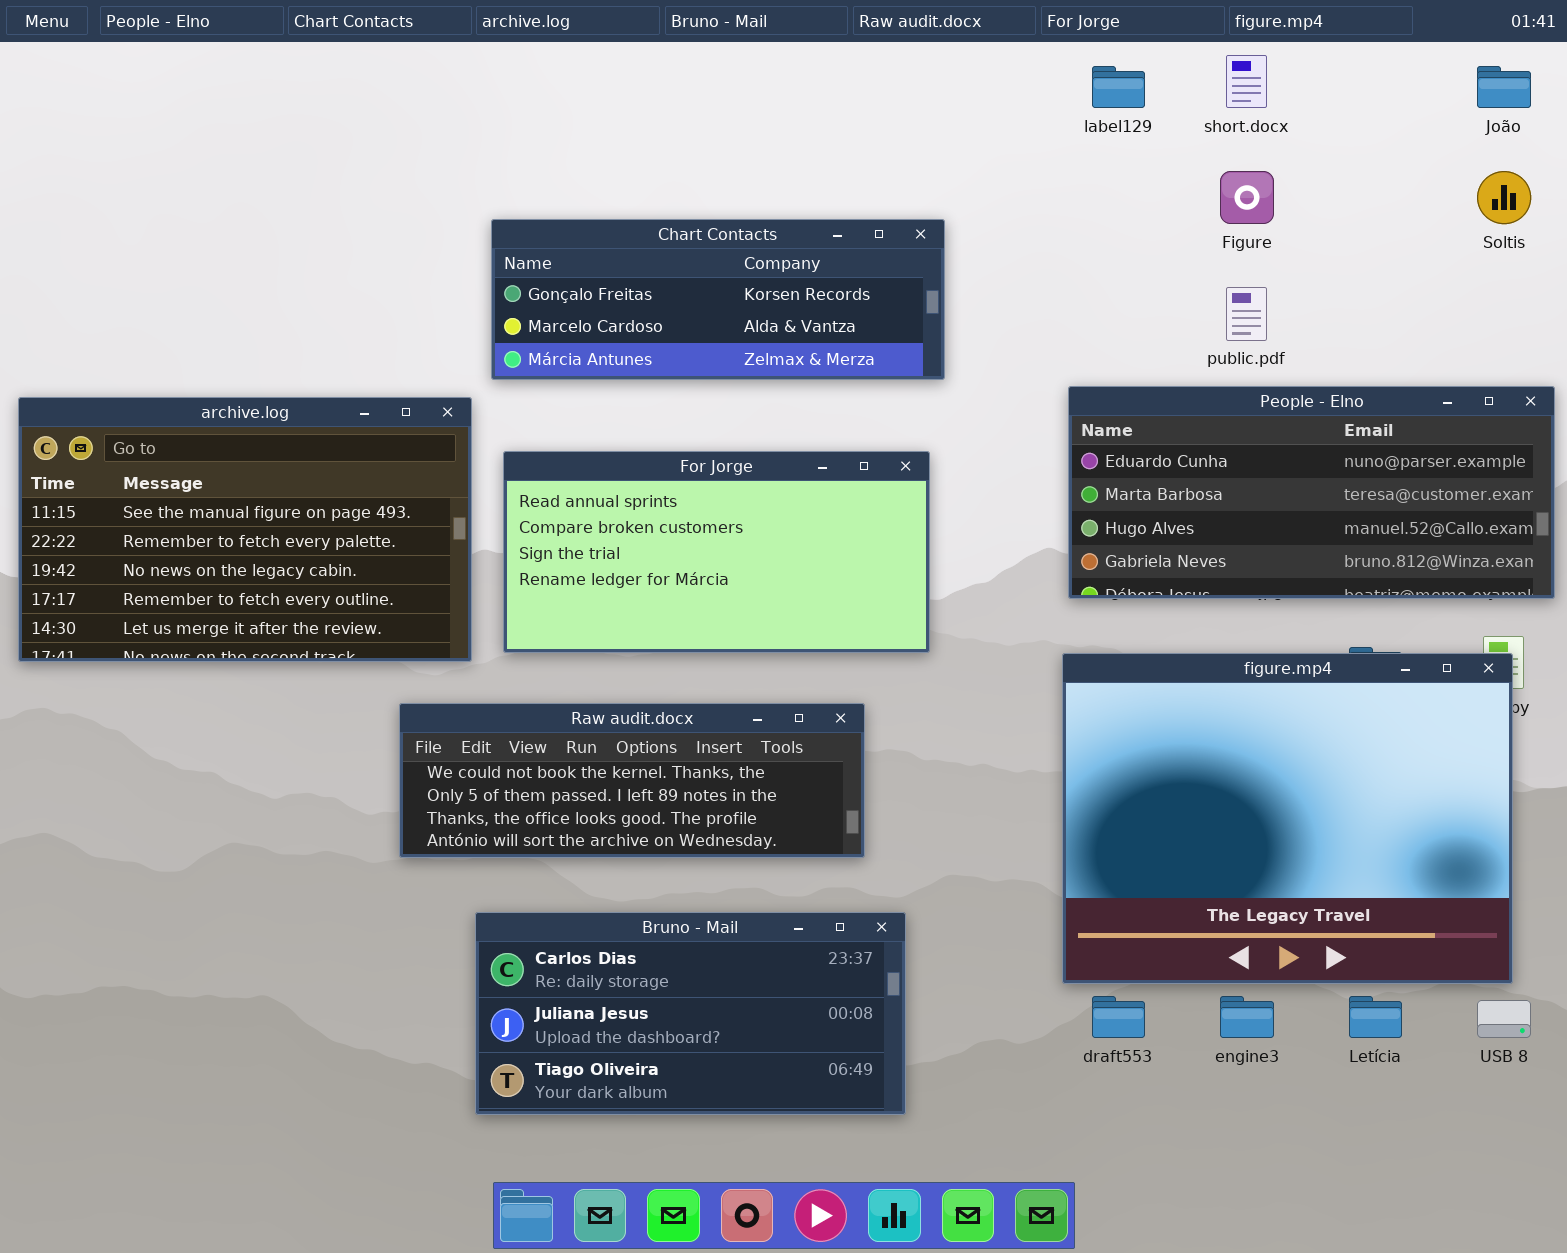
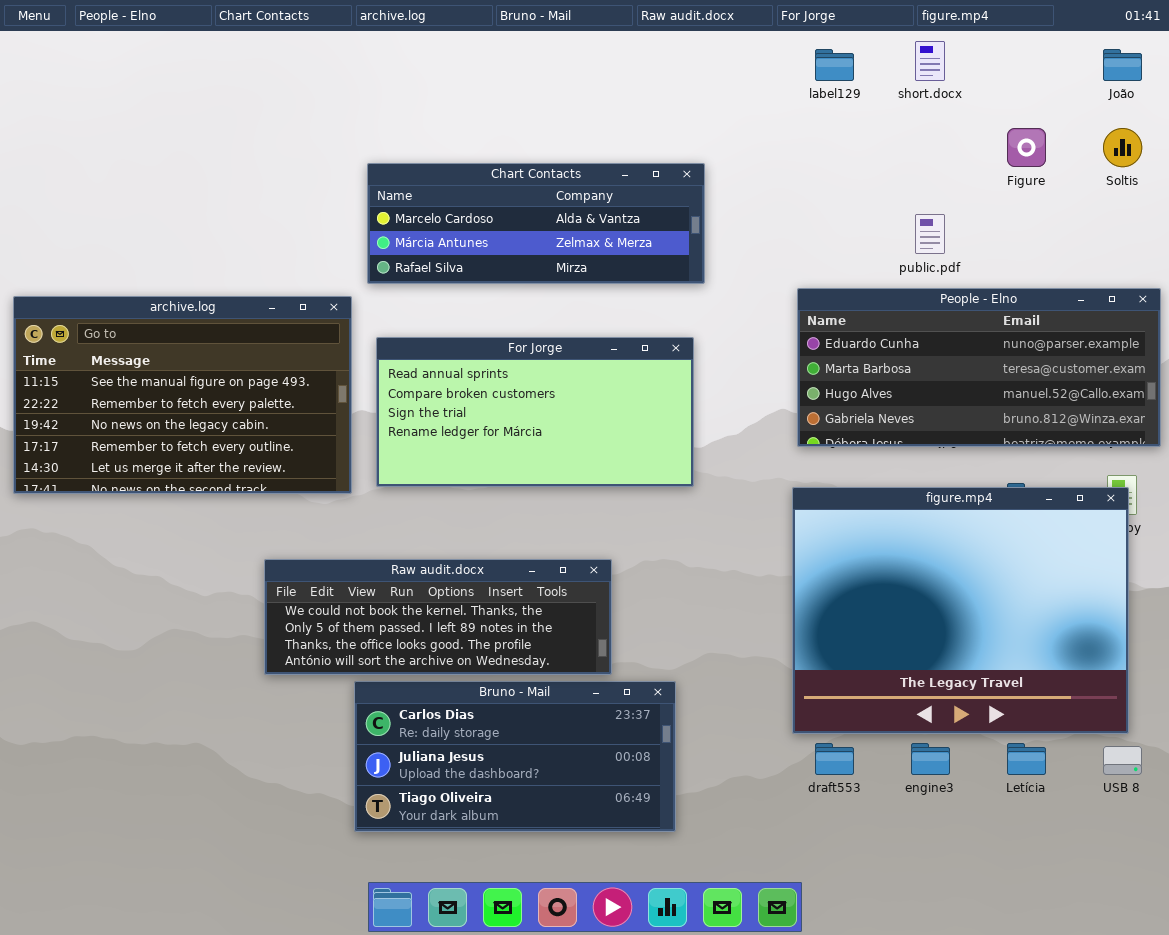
Figure: [1220,171,1274,224] -> [1007,128,1046,167], moved
Chart Contacts: [491,219,945,380] -> [367,163,705,284], scrolled down 1 row
Raw audit.docx: [399,703,865,858] -> [264,559,612,675], moved

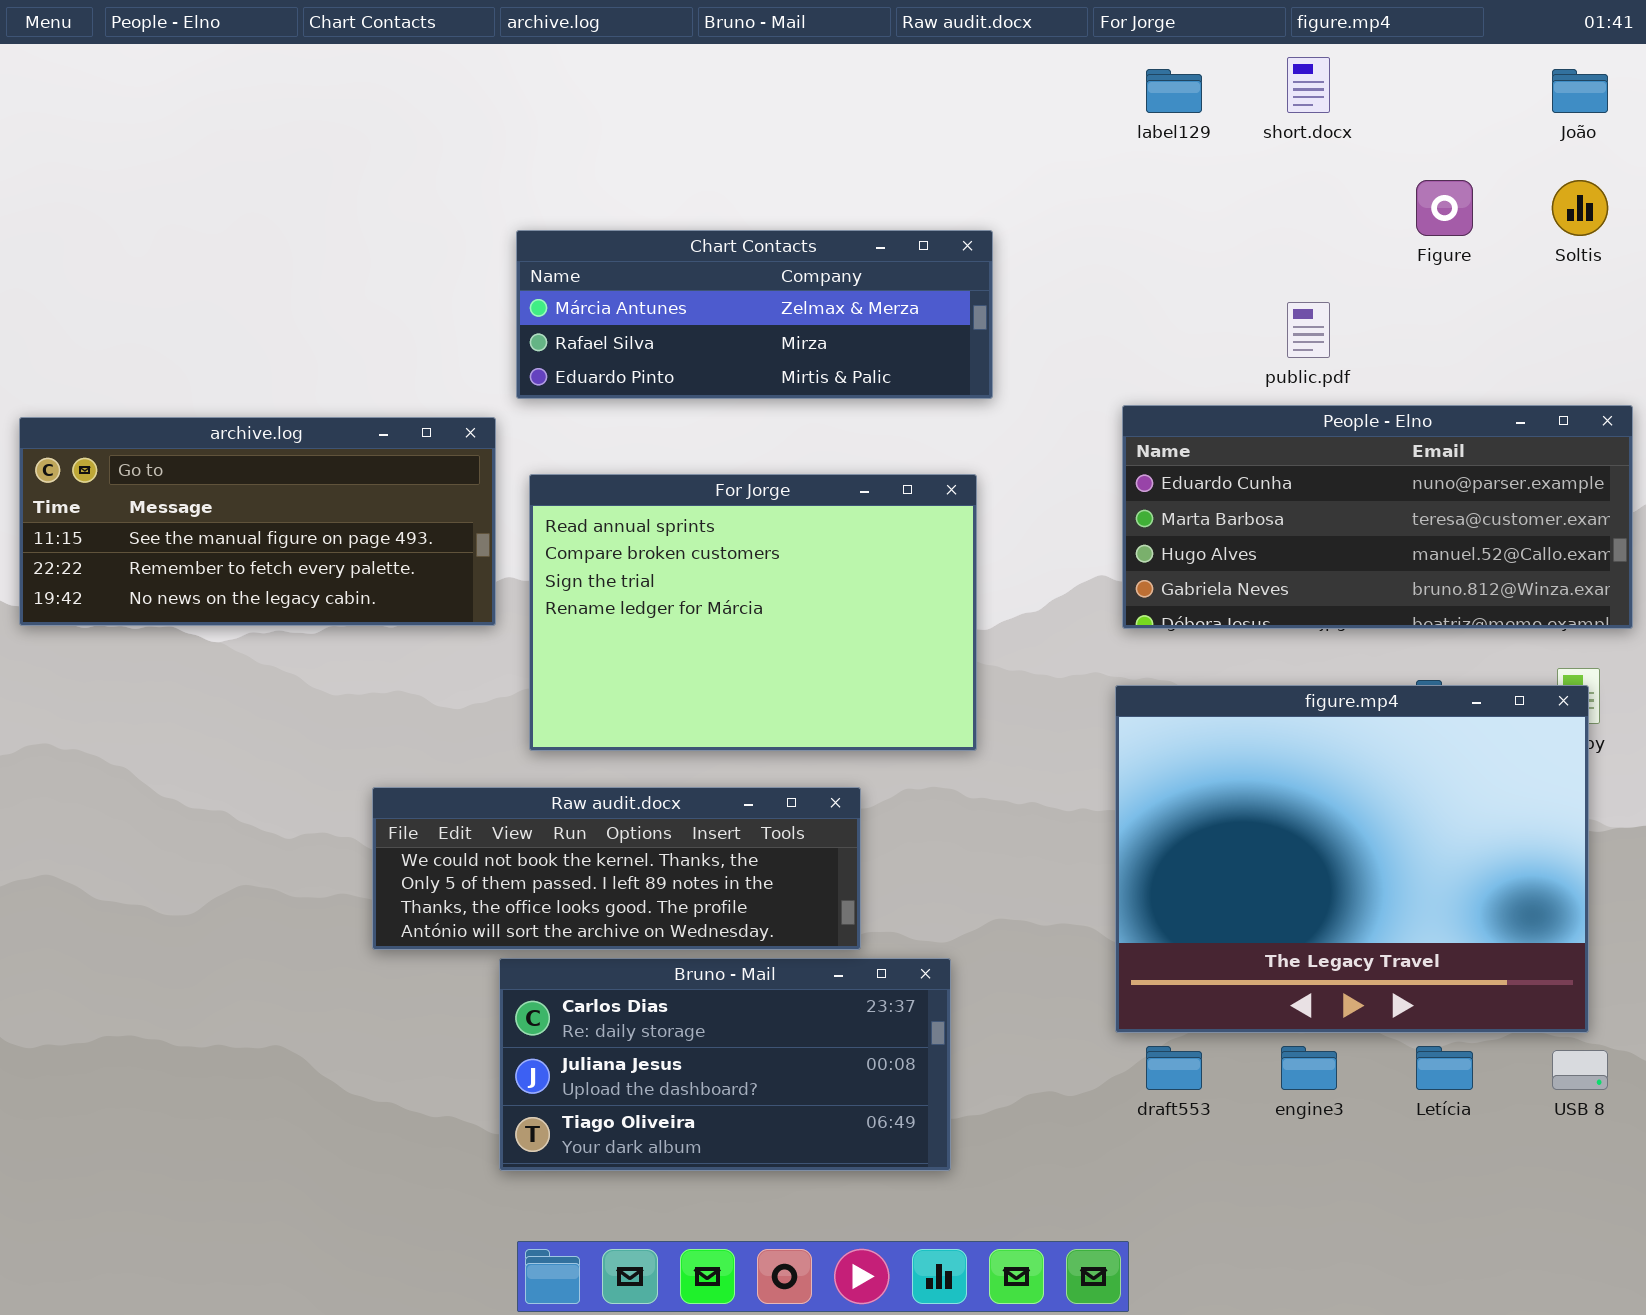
Chart Contacts: [367,163,705,284] -> [516,230,993,399], scrolled down 1 row
archive.log: [13,296,352,494] -> [19,417,496,626], resized
For Jorge: [376,337,694,487] -> [529,474,977,751], resized

